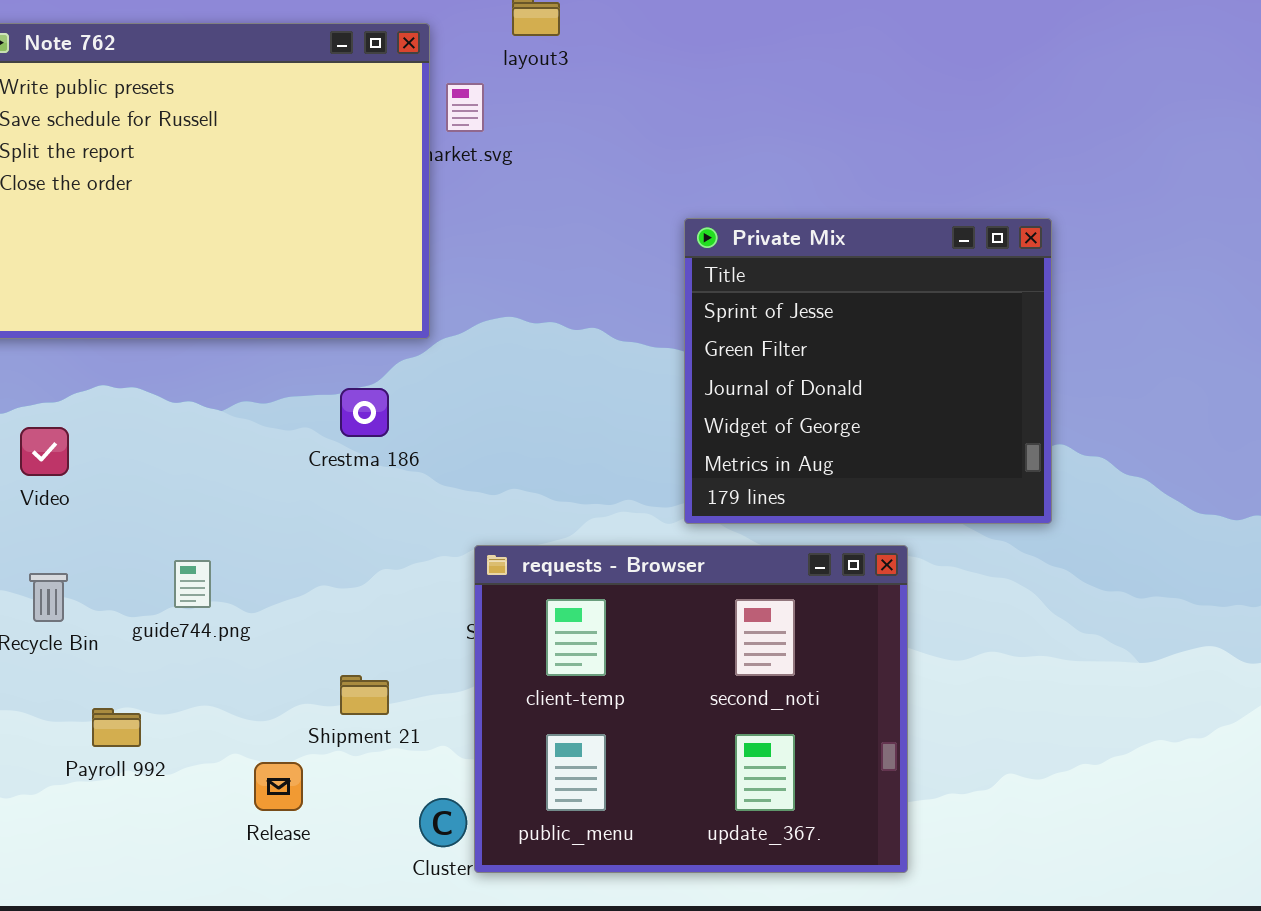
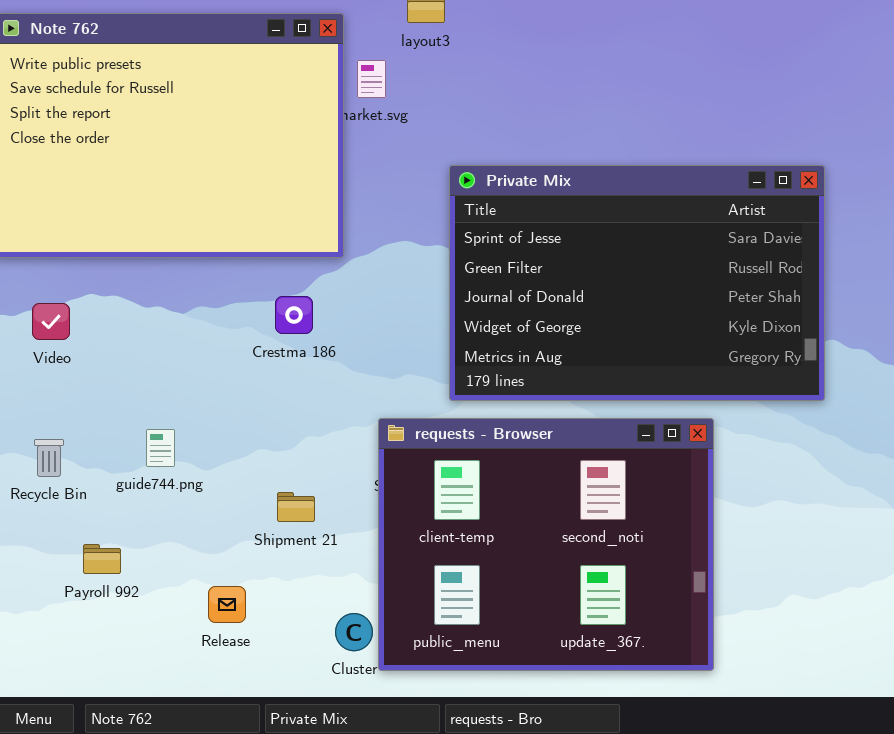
Private Mix: [684,218,1052,524] -> [449,165,825,401], resized
Video: [20,427,69,476] -> [32,303,70,340], moved
Shipment 21: [340,675,389,715] -> [277,492,315,522], moved

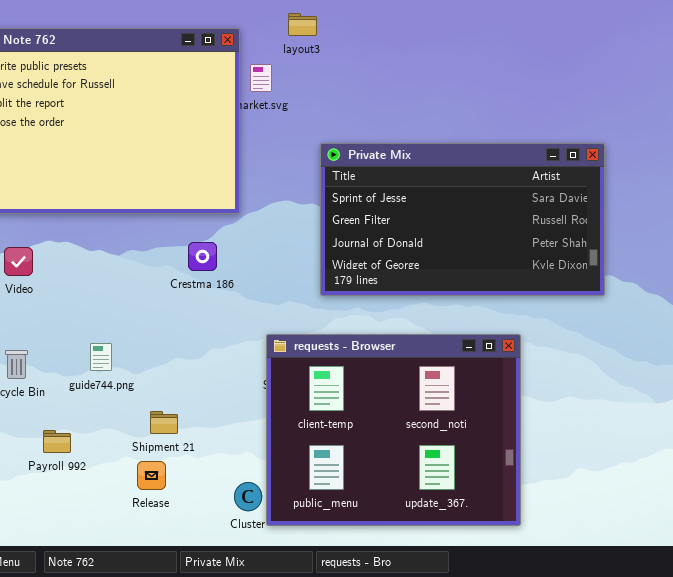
Private Mix: [449,165,825,401] -> [320,143,605,296], resized
Shipment 21: [277,492,315,522] -> [150,411,178,434], moved

